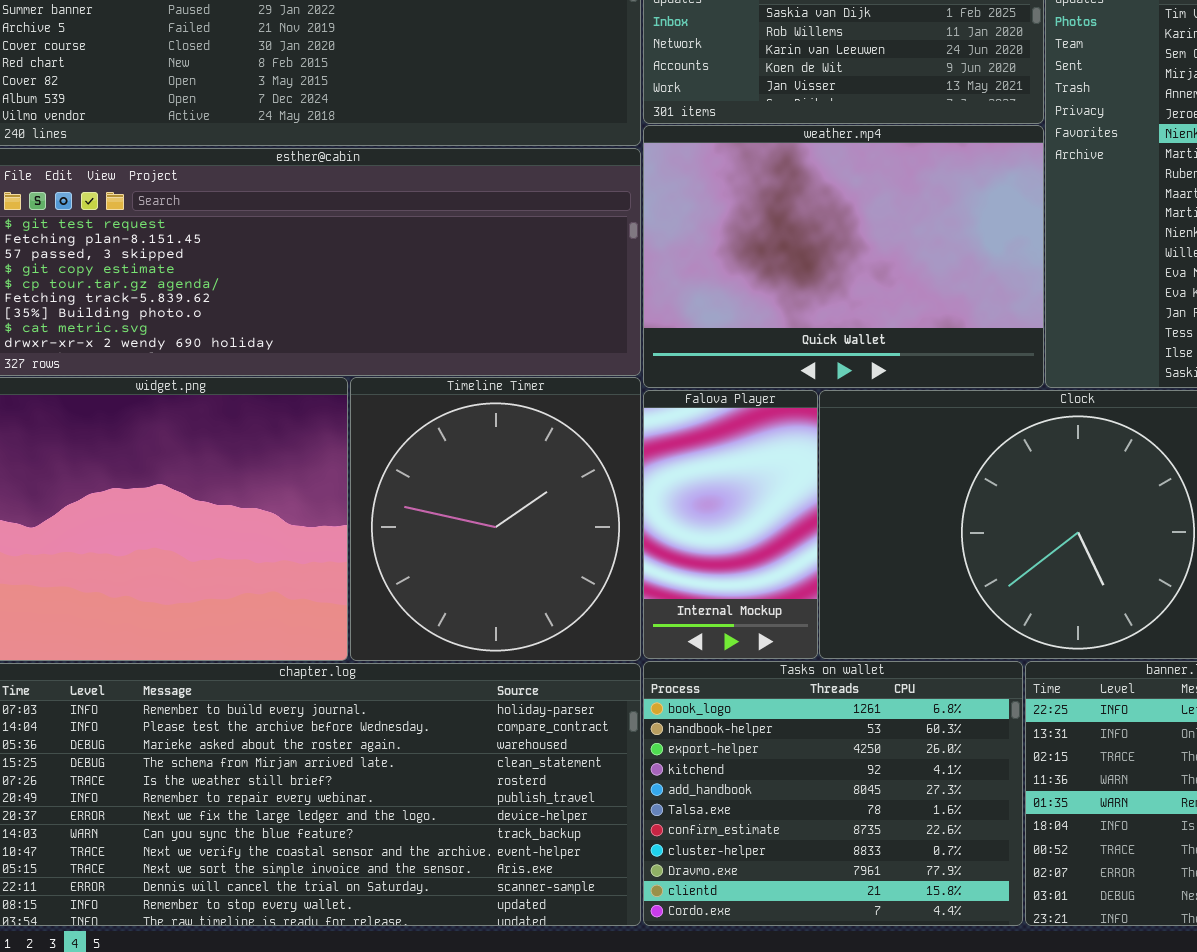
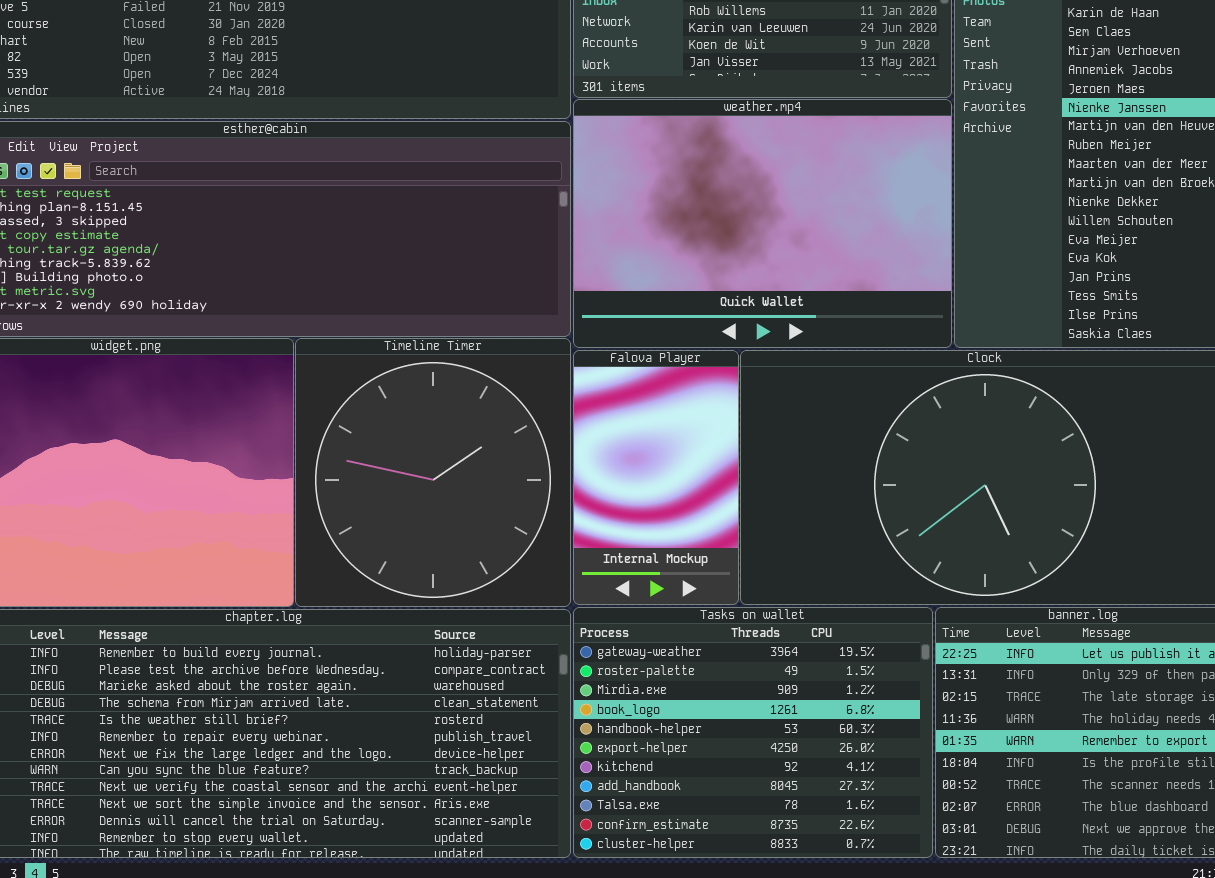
Tasks on wallet: [643,661,1023,926] -> [573,607,933,858], scrolled up 3 rows

